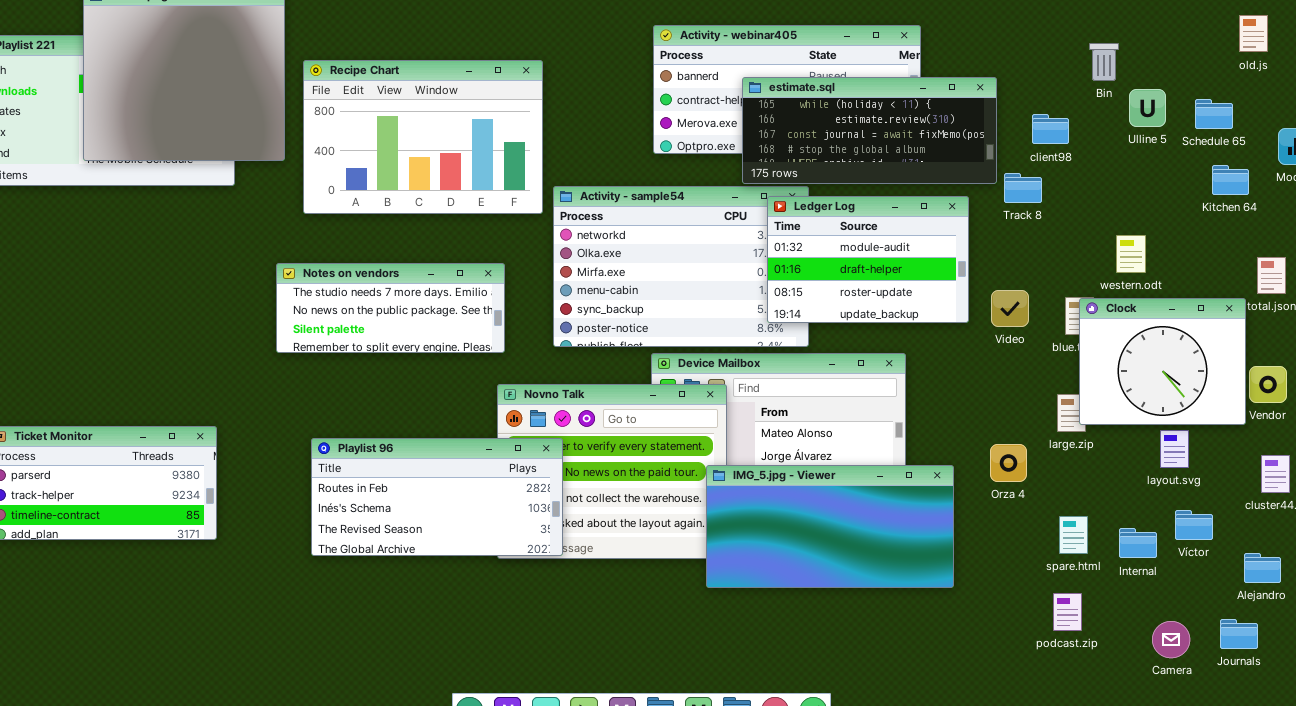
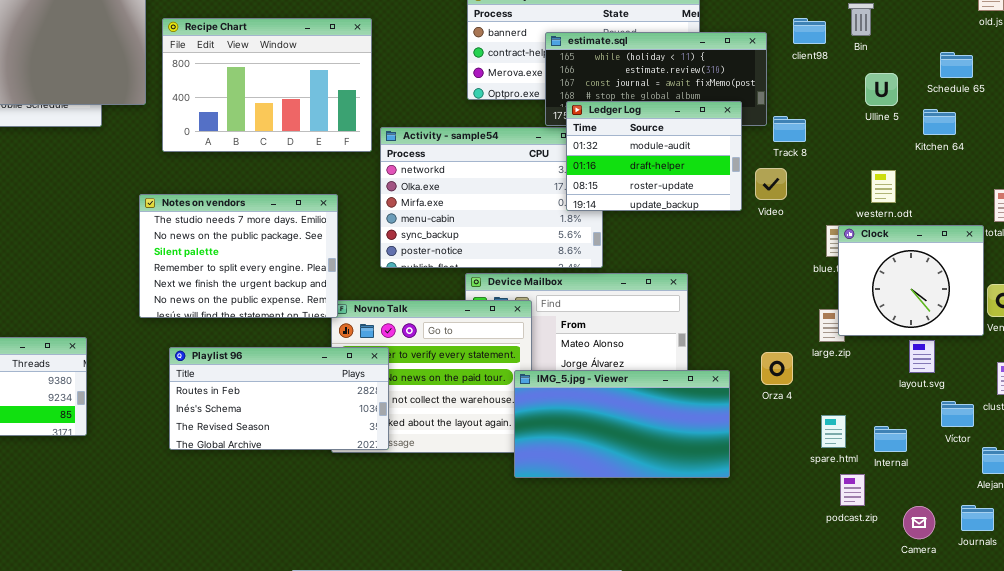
Ulline 5: [1129,89,1166,127] -> [865,73,898,106], moved
client98: [1032,114,1069,144] -> [793,18,826,44], moved
Kitchen 64: [1212,165,1249,195] -> [923,109,956,135], moved
Ledger Log: [767,196,969,323] -> [566,101,742,211], moved
Notes on vendors: [276,263,505,353] -> [139,194,338,318], resized
Video: [991,290,1029,327] -> [755,168,787,200], moved
Víctor: [1175,510,1213,540] -> [941,401,974,427], moved
podcast.zip: [1053,593,1082,631] -> [840,474,865,506], moved

